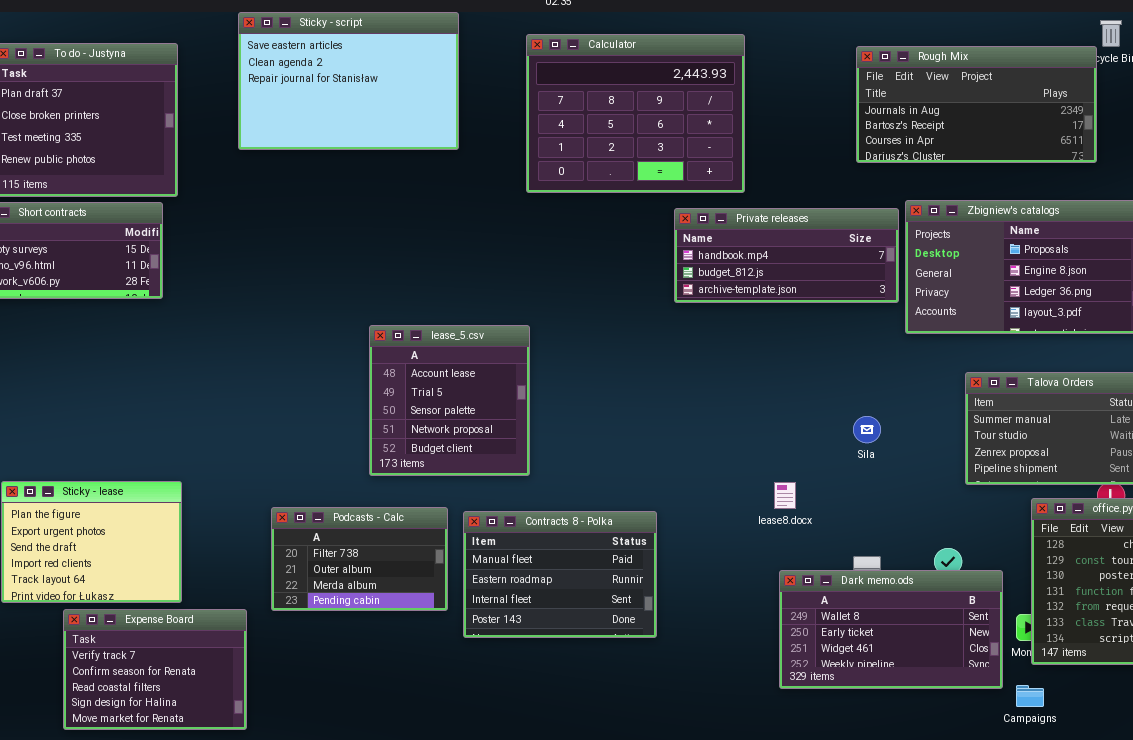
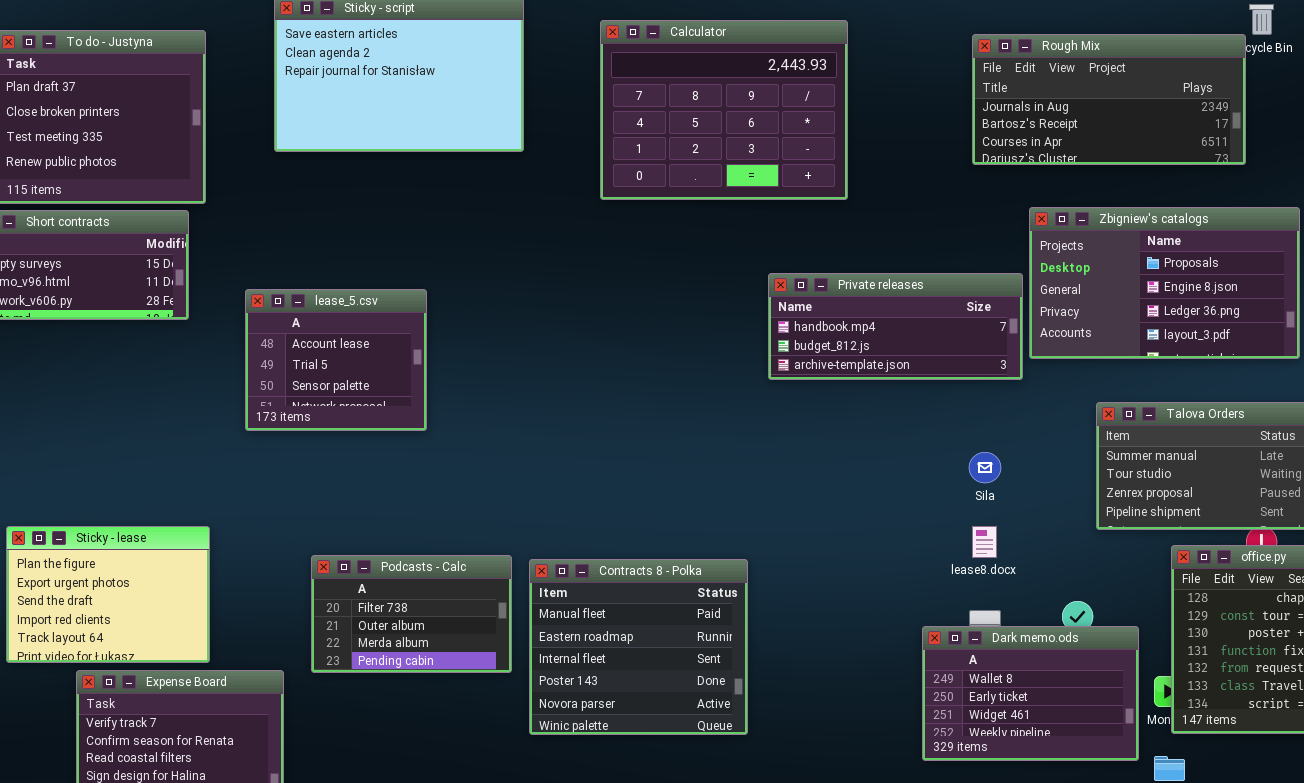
Private releases: [674,208,899,303] -> [768,273,1023,380], moved
lease_5.csv: [369,325,530,476] -> [245,289,427,431], moved, resized
lease8.docx: [774,482,796,509] -> [972,526,997,558], moved
Contracts 8 - Polka: [463,511,657,638] -> [529,559,748,735], resized
Dark memo.ods: [779,570,1003,689] -> [922,626,1139,761], resized

